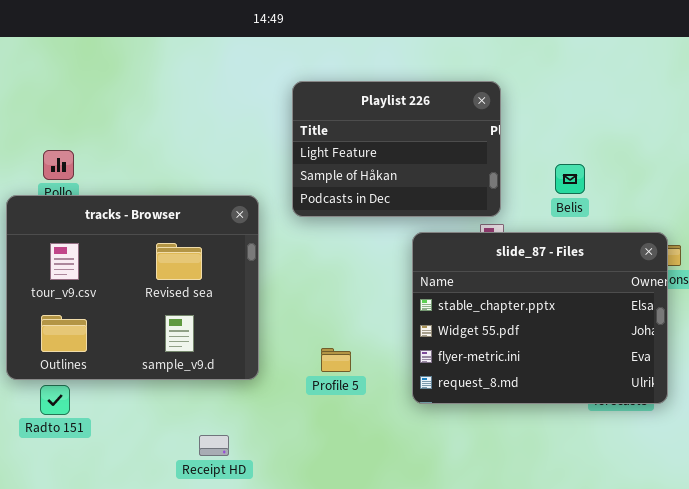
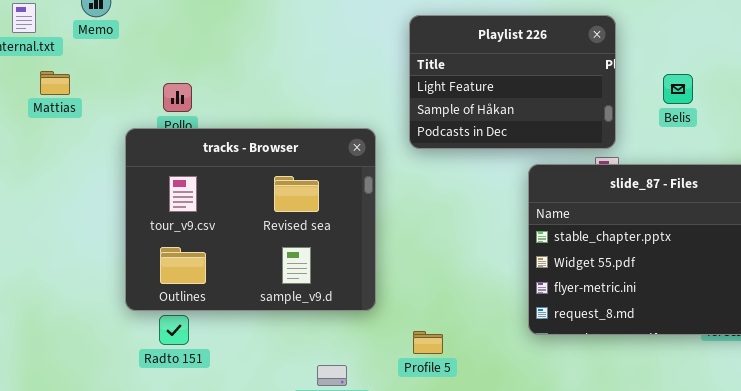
Belis: [555,164,585,194] -> [663,74,693,104], moved
Profile 5: [321,348,351,372] -> [413,331,443,354], moved

